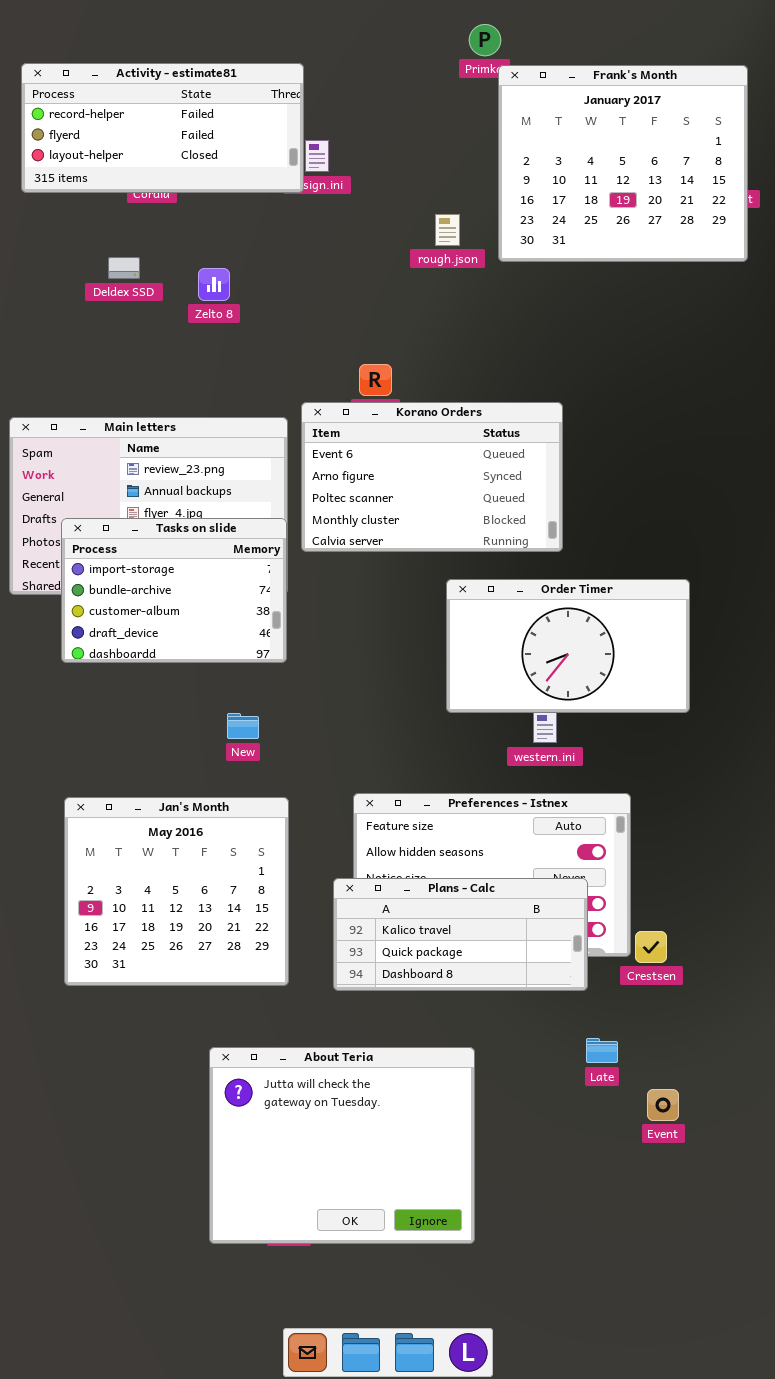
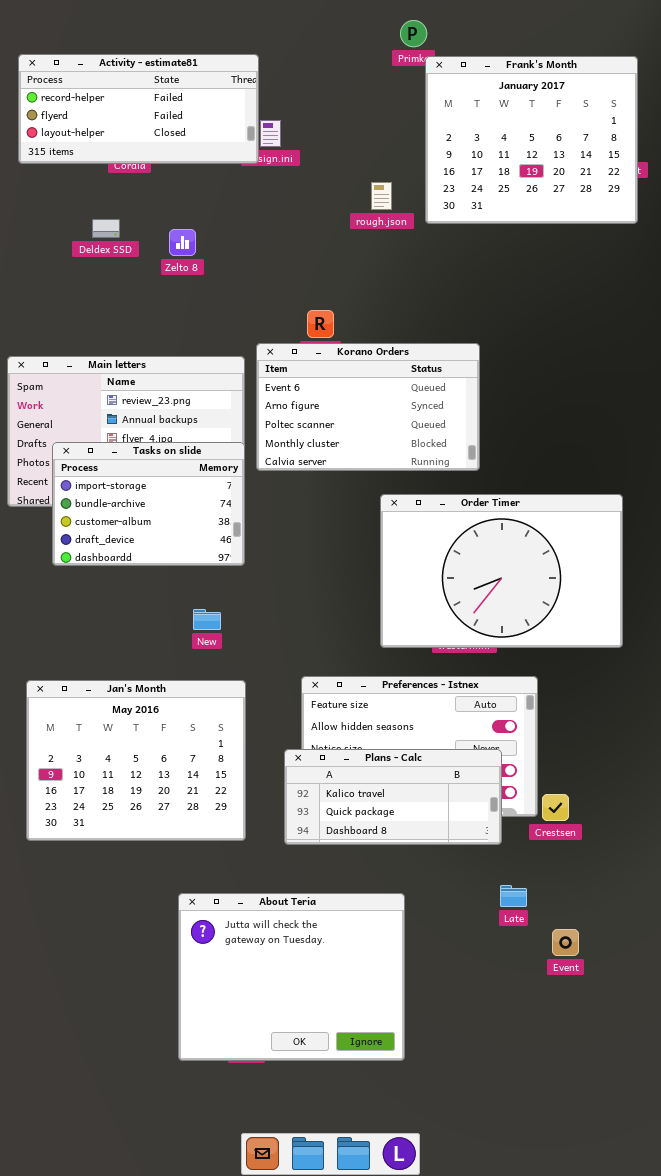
Order Timer: [446,579,690,713] -> [380,494,623,648], resized
Jan's Month: [64,797,289,986] -> [26,680,246,841], resized

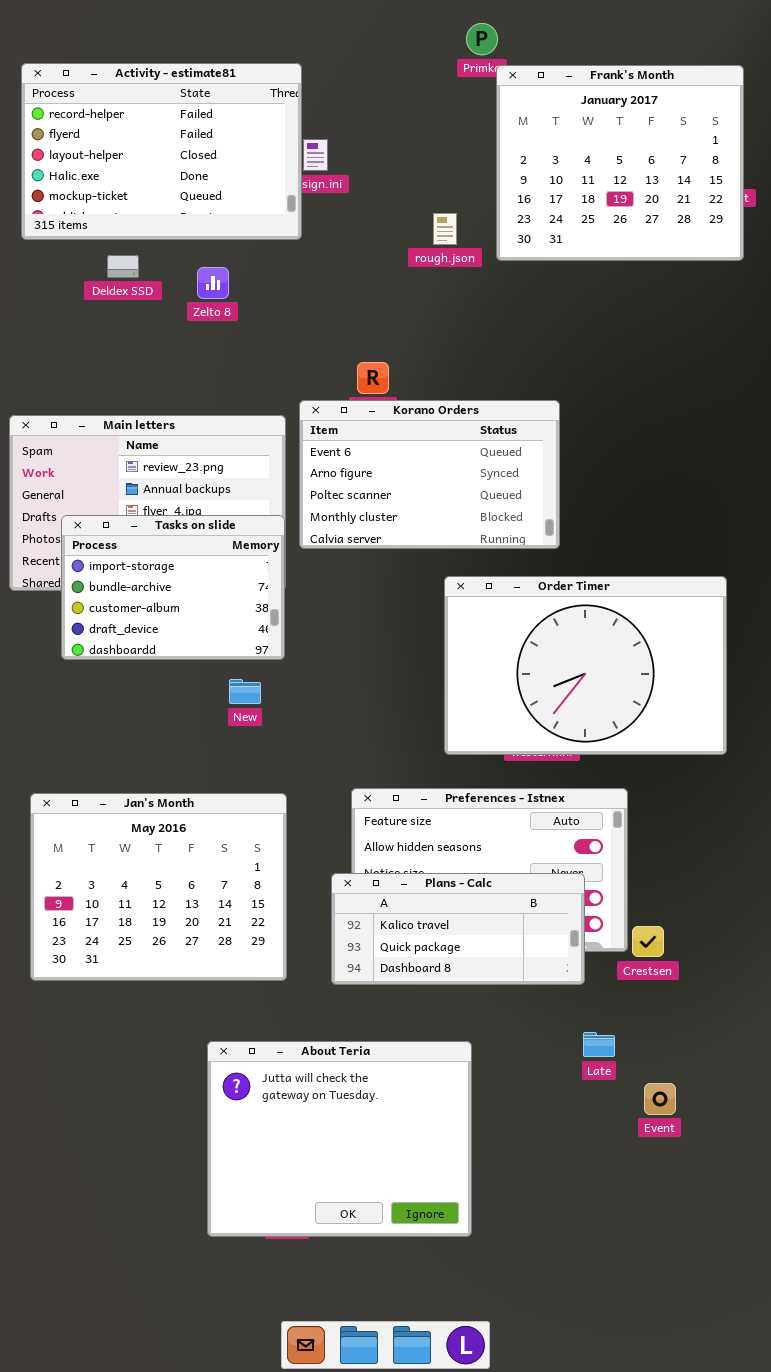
Activity - estimate81: [18,54,259,164] -> [21,63,302,240], resized
New: [193,609,221,630] -> [229,679,261,704], moved

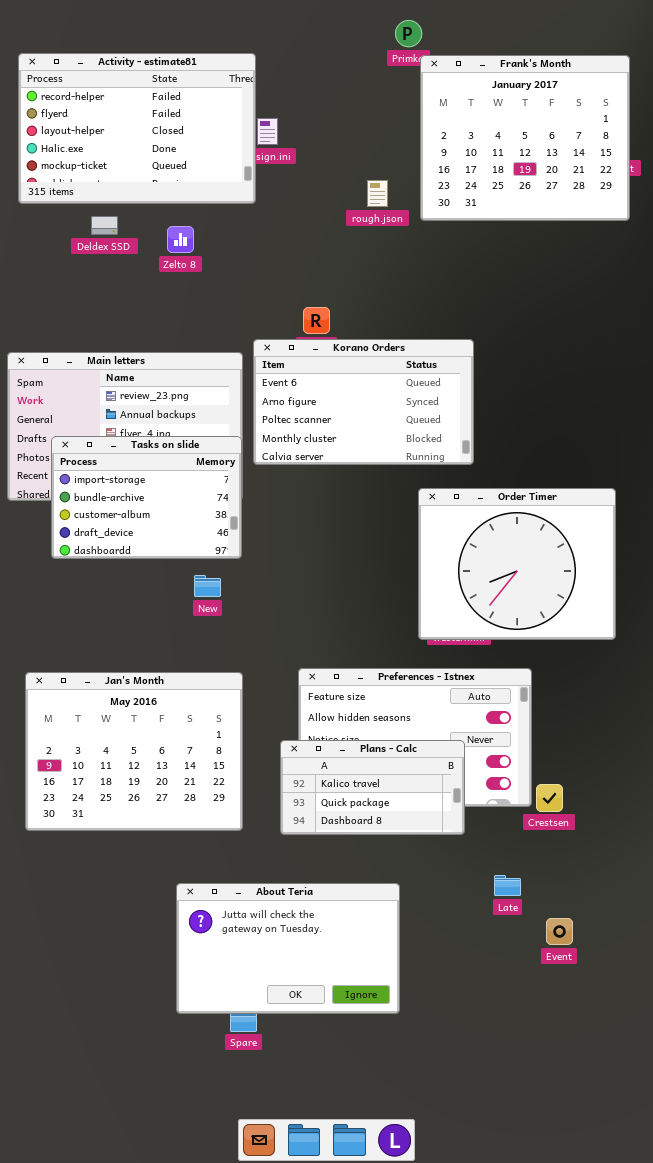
Order Timer: [444,576,727,755] -> [418,488,616,640], resized
Plans - Calc: [331,873,585,985] -> [280,740,465,835], resized
About Teria: [207,1041,472,1237] -> [176,883,400,1014], resized

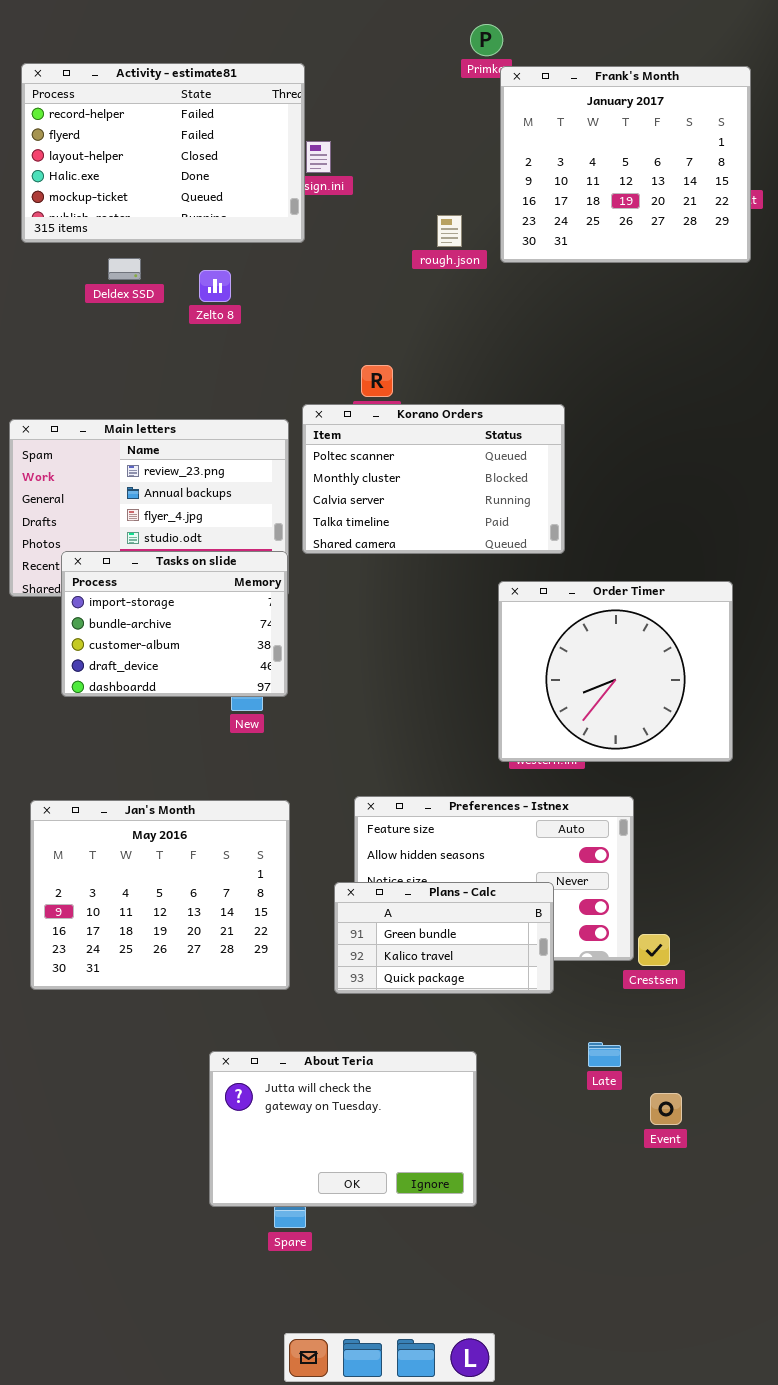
Korano Orders: [253,339,474,465] -> [302,404,565,554], scrolled down 2 rows
Tasks on slide: [51,436,242,559] -> [61,551,288,697], moved
Plans - Calc: [280,740,465,835] -> [334,882,554,994], scrolled up 1 row

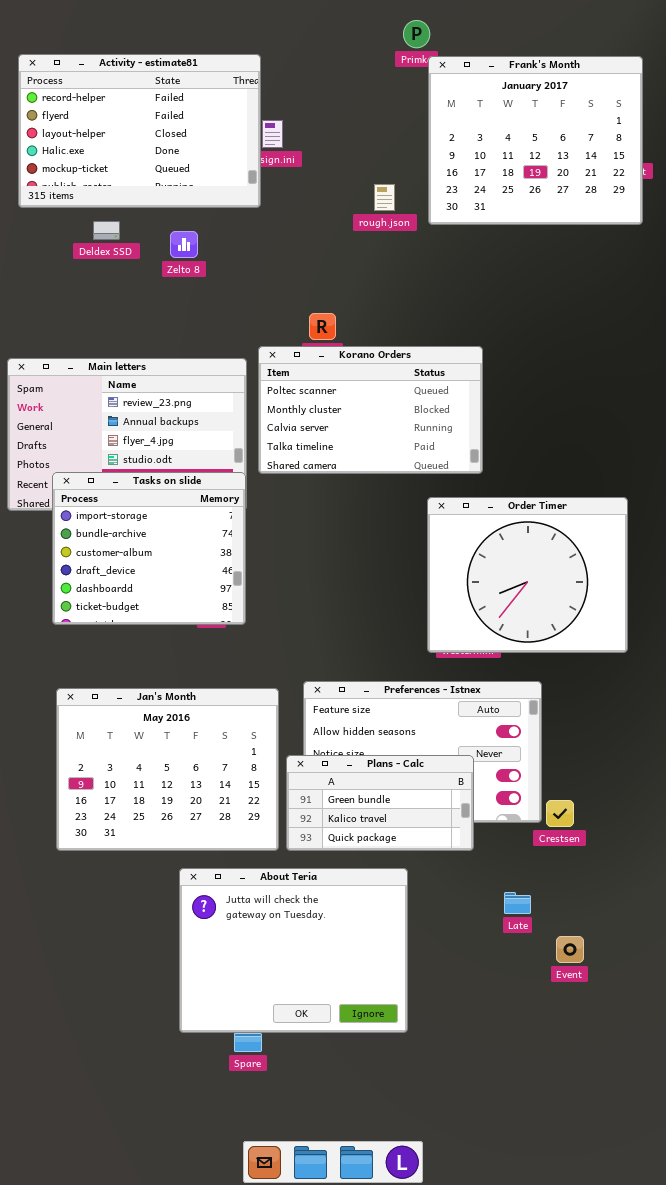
Tasks on slide: [61,551,288,697] -> [52,472,246,625], resized
Jan's Month: [30,800,290,990] -> [56,688,279,851], moved
About Teria: [209,1051,477,1207] -> [179,868,408,1033], resized

